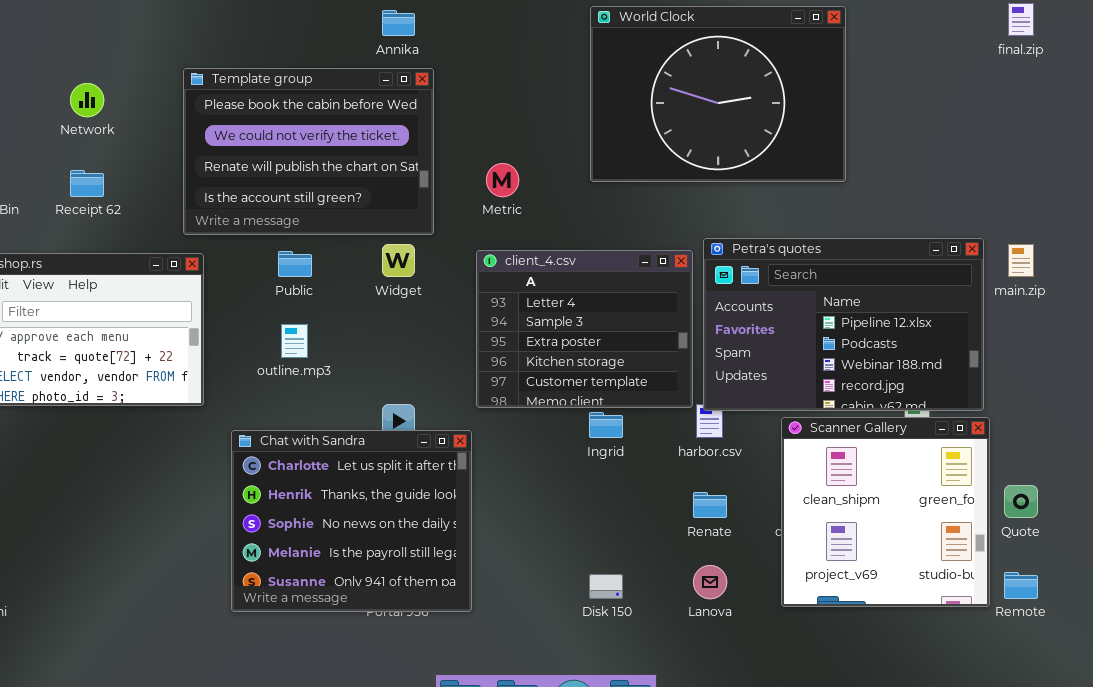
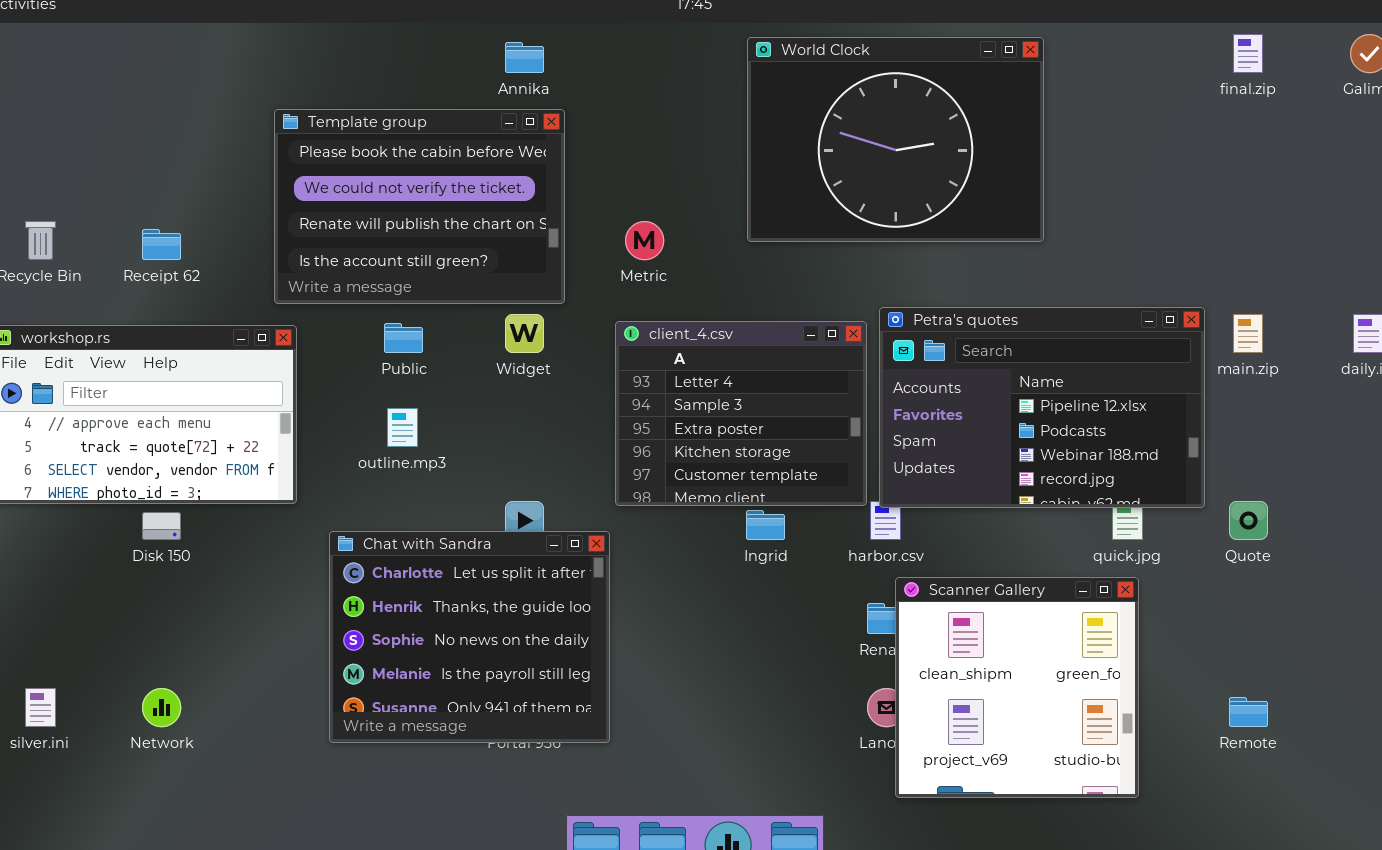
Network: [70,83,104,117] -> [142,688,181,727], moved
Scanner Gallery: [781,417,990,607] -> [895,577,1139,798], moved
Quote: [1004,485,1038,518] -> [1229,501,1268,540], moved
Disk 150: [589,574,623,599] -> [142,512,181,540], moved

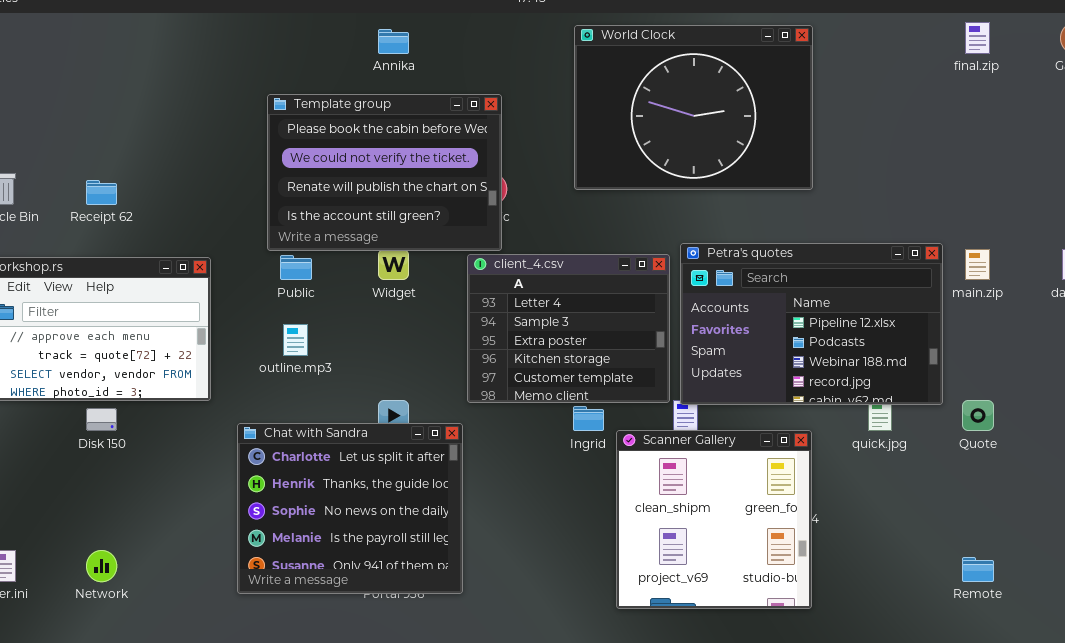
Template group: [274,109,565,304] -> [267,94,502,251], moved
Scanner Gallery: [895,577,1139,798] -> [616,430,812,609], moved

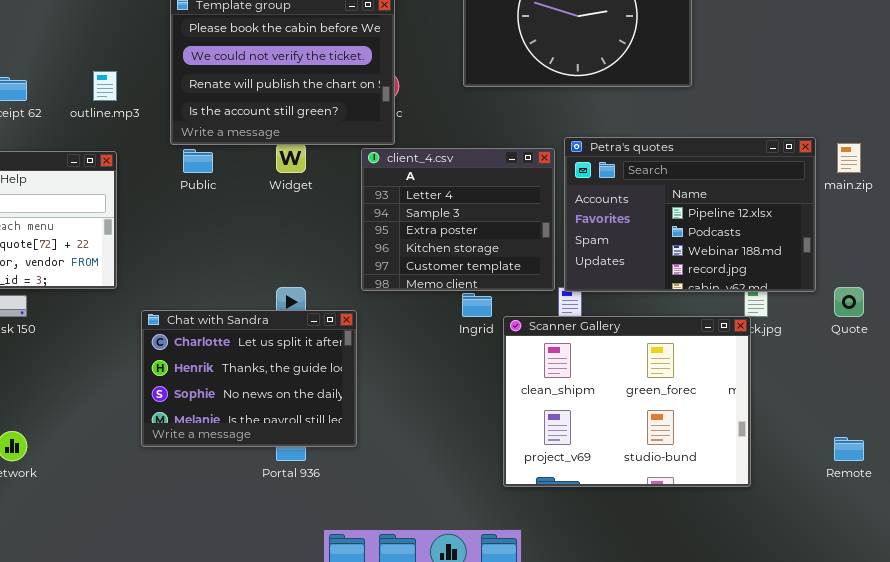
outline.mp3: [283,324,308,356] -> [93,71,117,101], moved
Chat with Sandra: [237,423,463,594] -> [141,310,357,447], resized
Scanner Gallery: [616,430,812,609] -> [503,316,751,487], resized

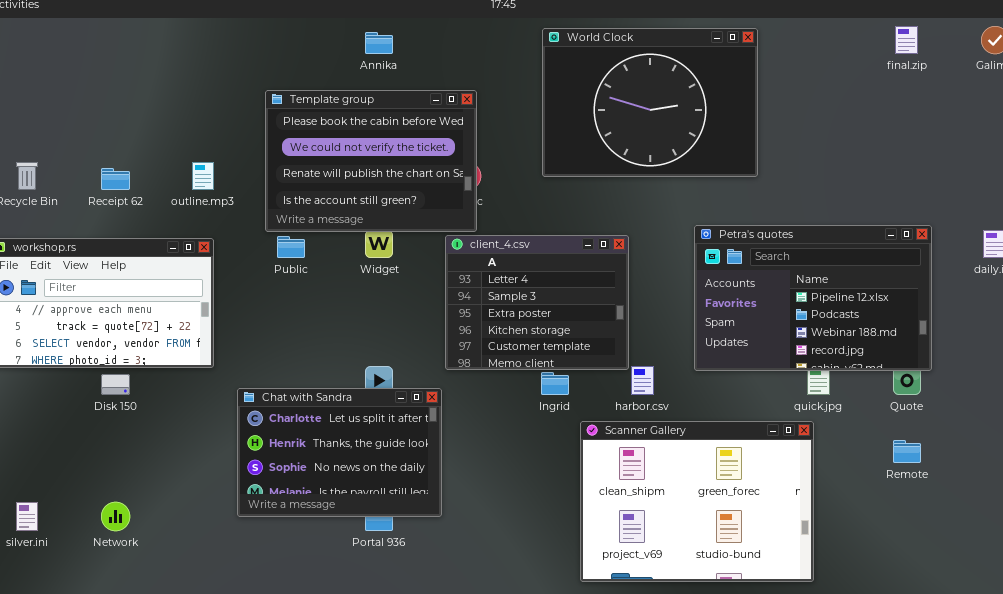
Petra's quotes: [564,137,816,292] -> [694,225,932,371], moved
Scanner Gallery: [503,316,751,487] -> [580,421,814,582], moved
Remote: [834,437,864,461] -> [893,440,921,463], moved

